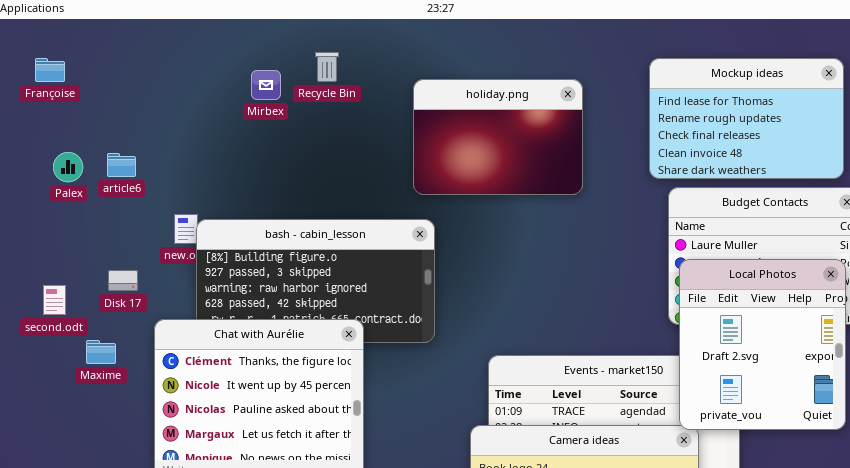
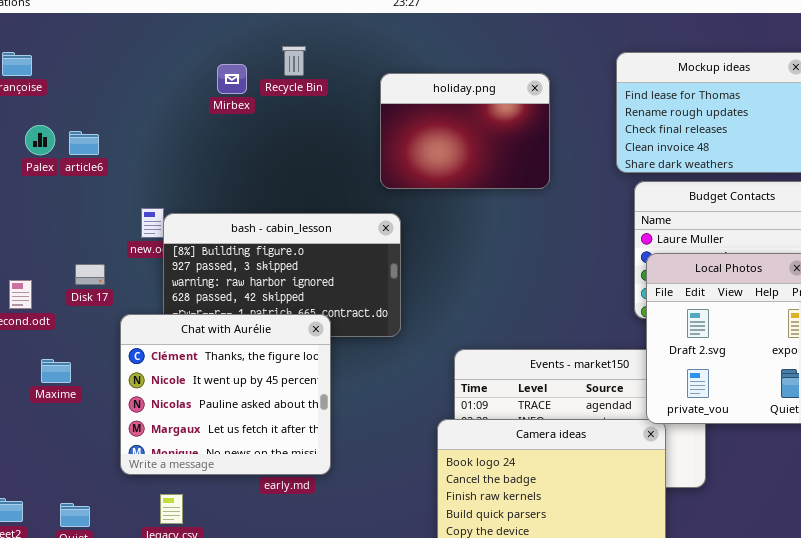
Palex: [53,152,83,182] -> [25,125,55,155], moved
article6: [107,153,136,177] -> [69,131,99,155], moved
Maxime: [86,340,116,364] -> [41,359,71,383], moved

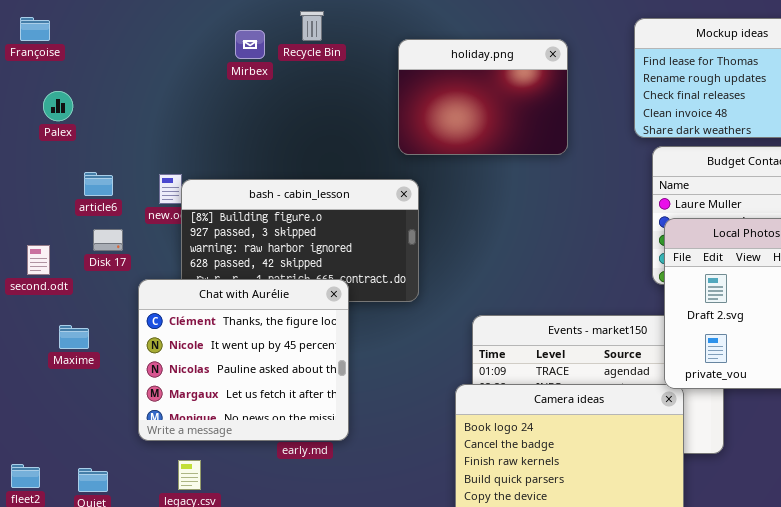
article6: [69,131,99,155] -> [84,172,113,196], moved

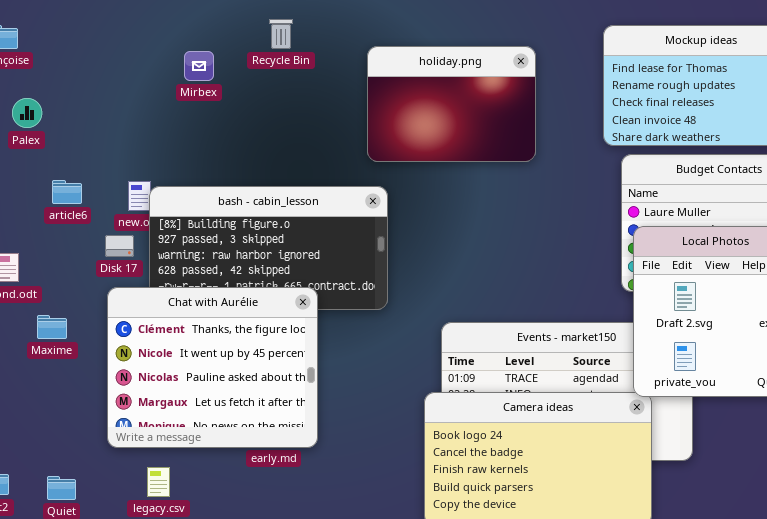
Mirbex: [235,30,265,59] -> [184,51,214,81], moved
Disk 17: [93,229,123,251] -> [105,235,134,257], moved
Maxime: [59,325,89,349] -> [37,315,67,339], moved

